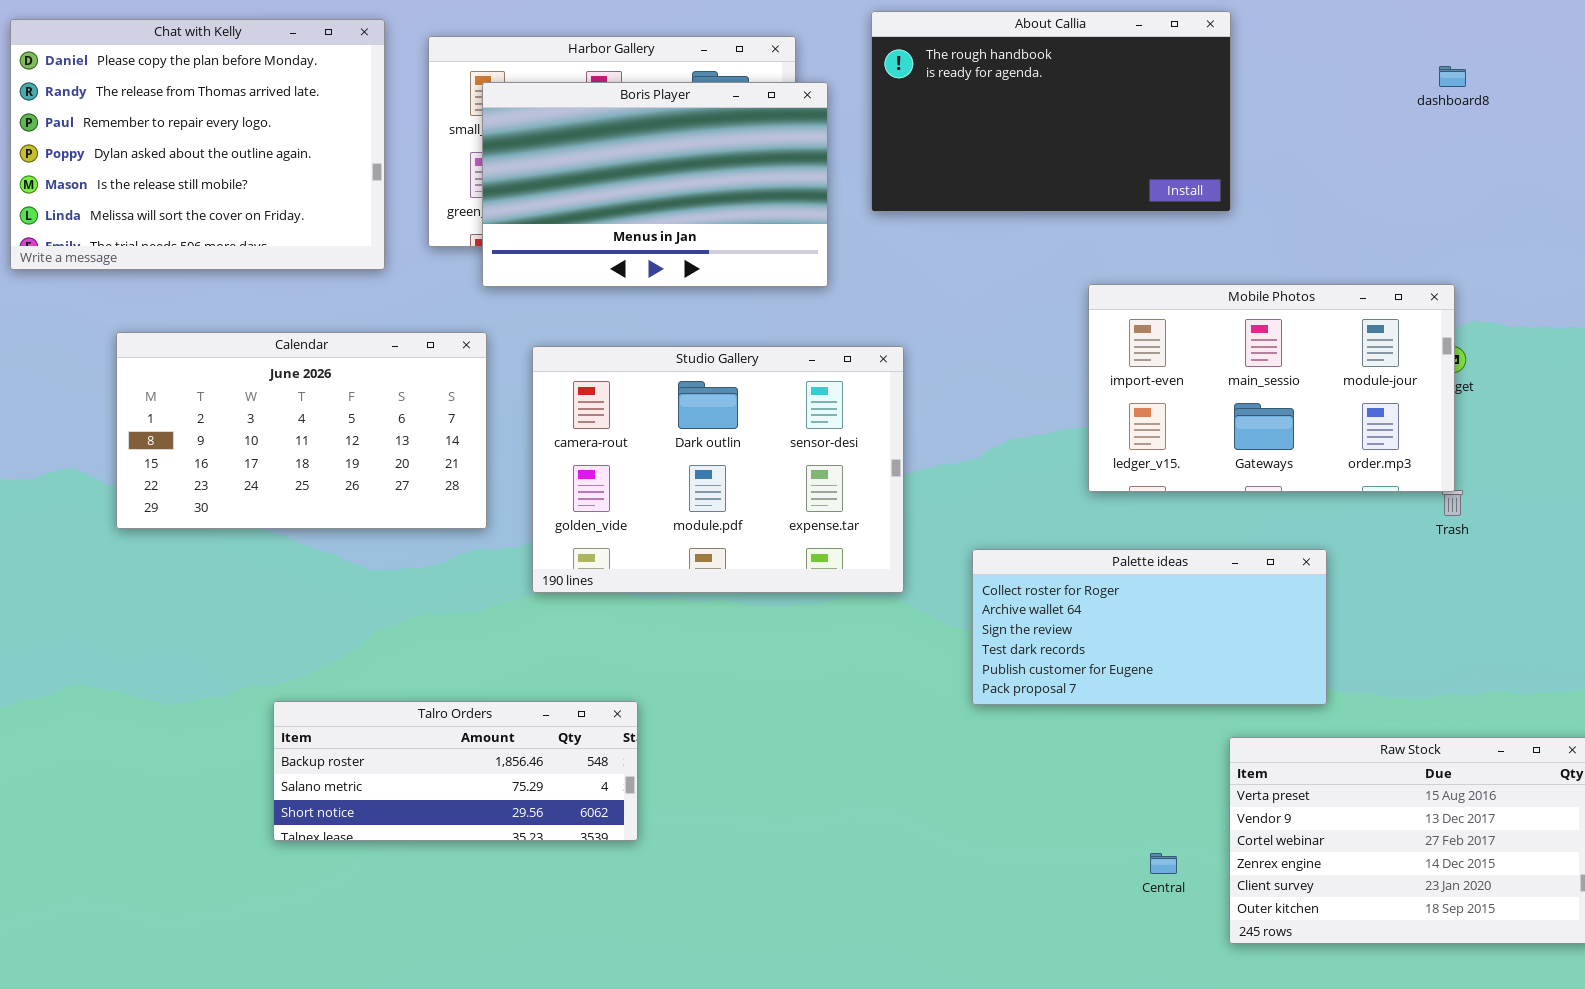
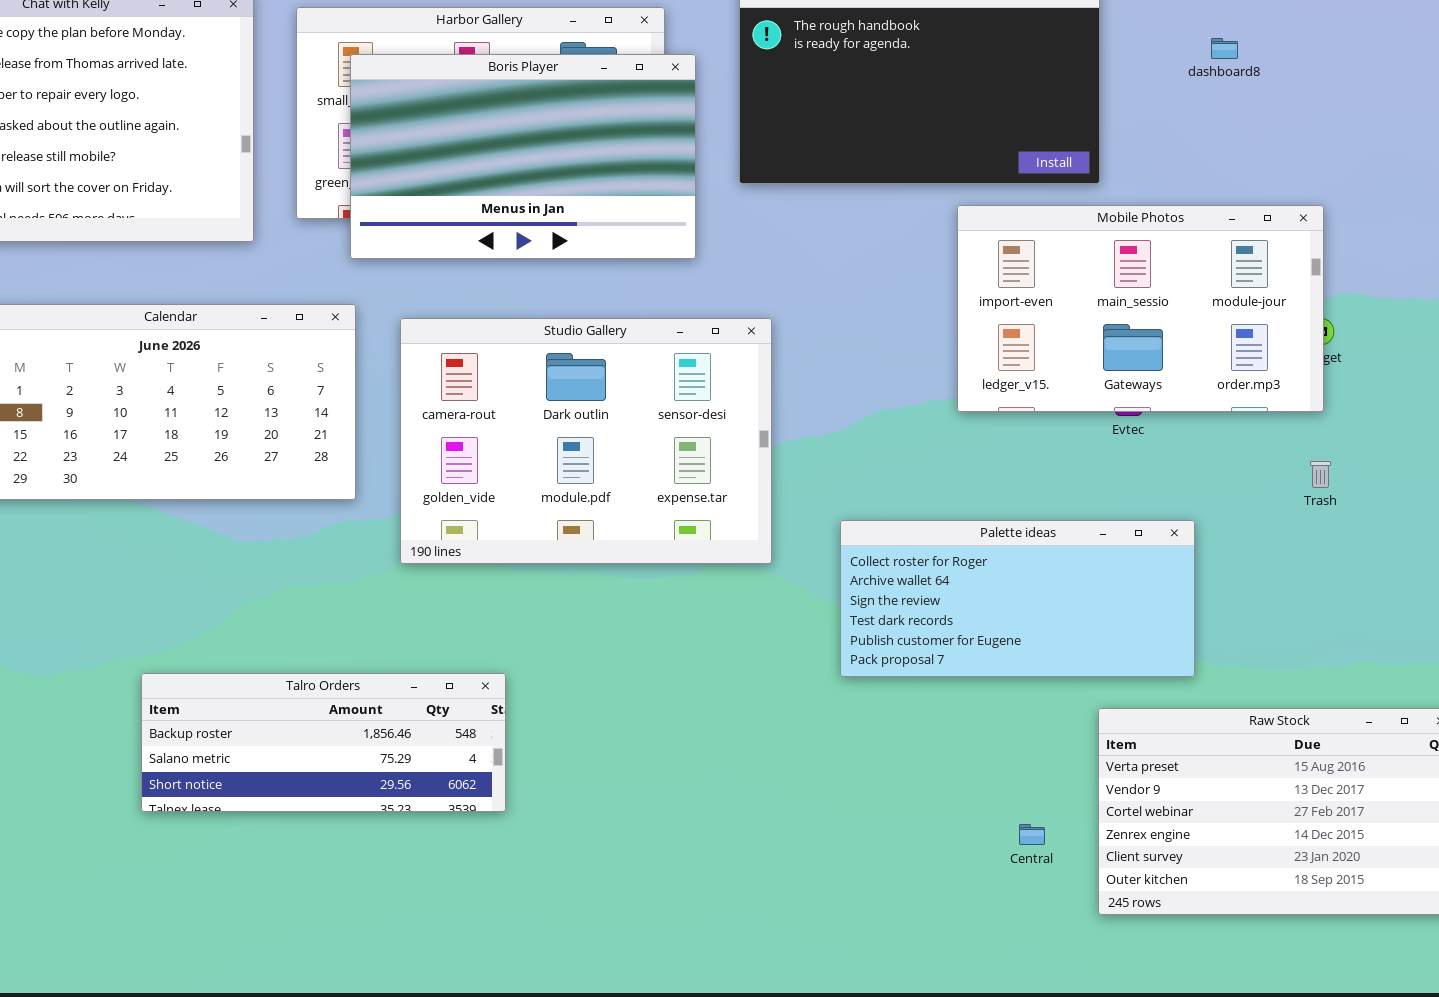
dashboard8: [1439,66,1466,87] -> [1211,38,1238,59], moved
Mobile Photos: [1088,284,1455,492] -> [957,205,1324,412], moved

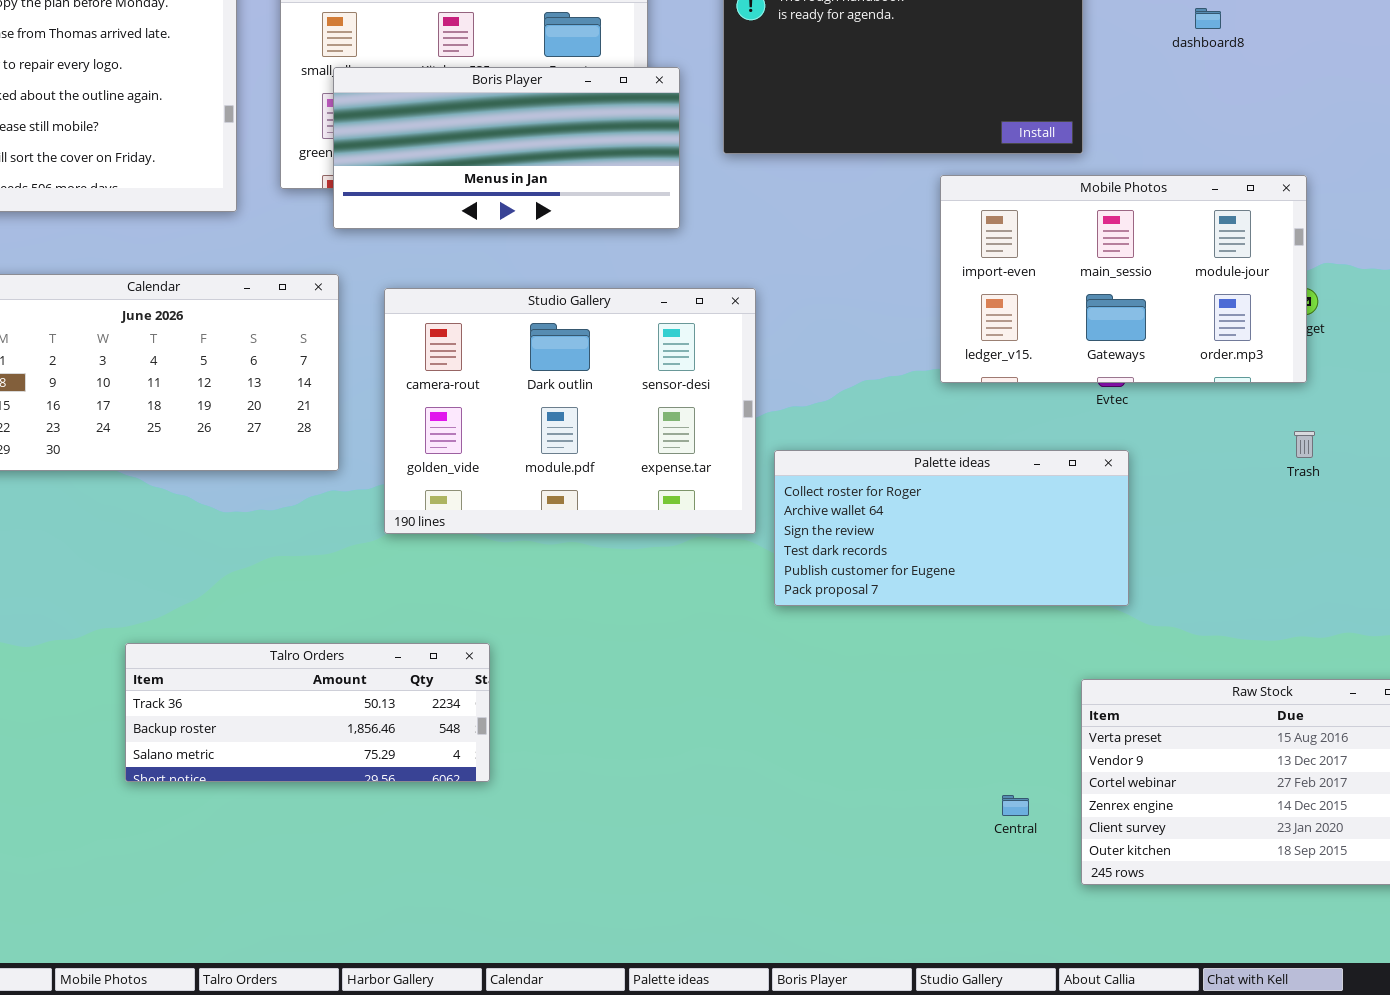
Boris Player: [350,54,696,259] -> [333,67,680,229], resized
Palette ideas: [840,520,1195,677] -> [774,450,1129,606], moved
Talro Orders: [141,673,506,812] -> [125,643,490,782], scrolled up 1 row

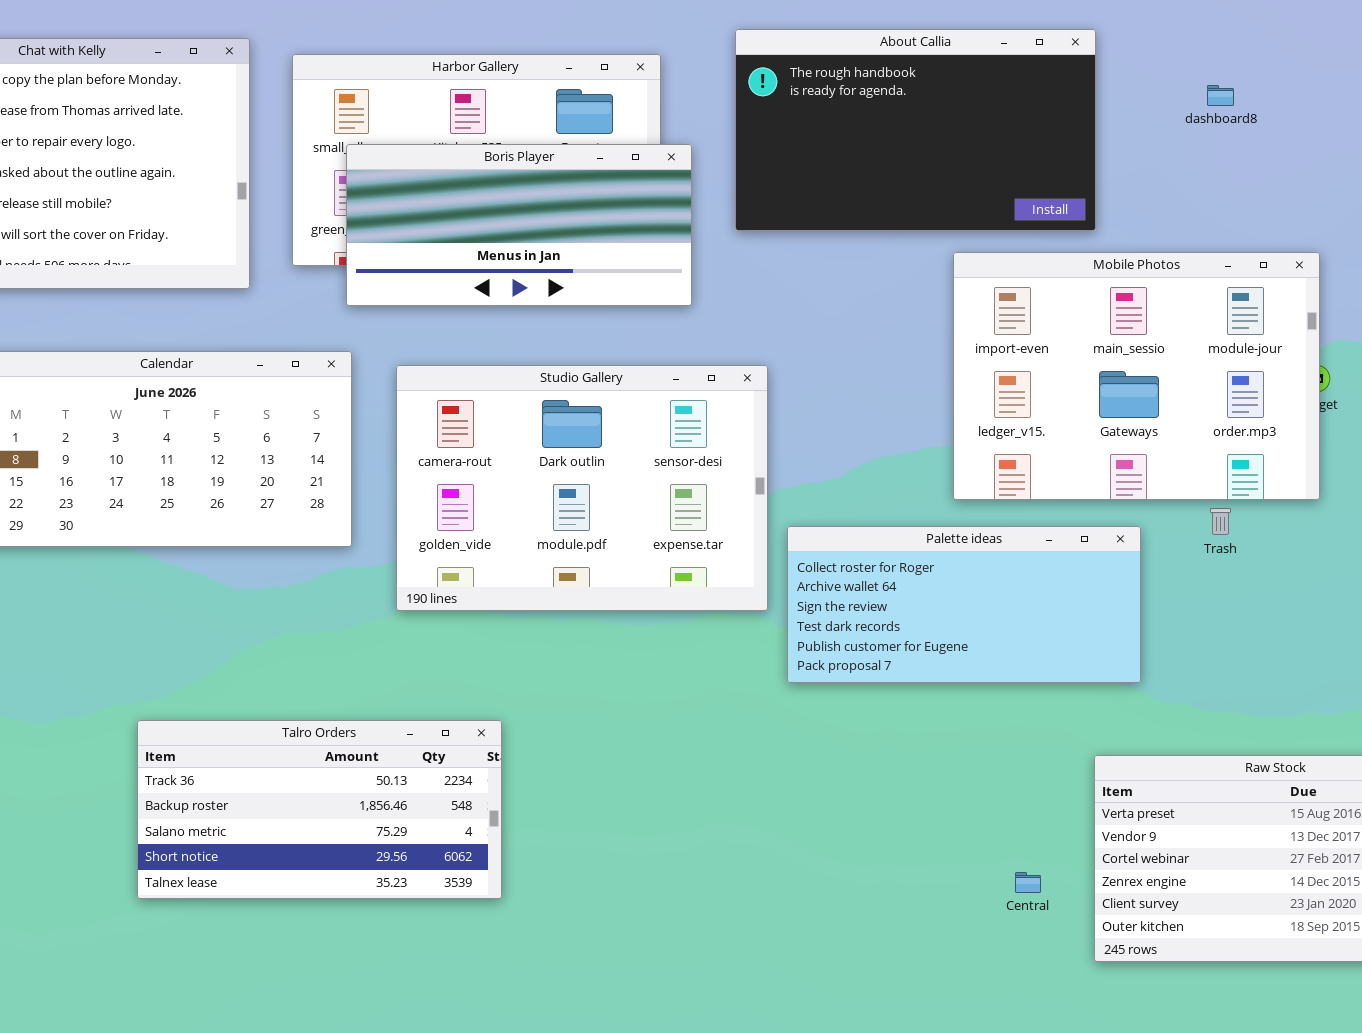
Mobile Photos: [940,175,1307,383] -> [953,252,1320,500], resized
Trash: [1294,431,1315,458] -> [1210,508,1231,535], moved
Talro Orders: [125,643,490,782] -> [137,720,502,899], resized

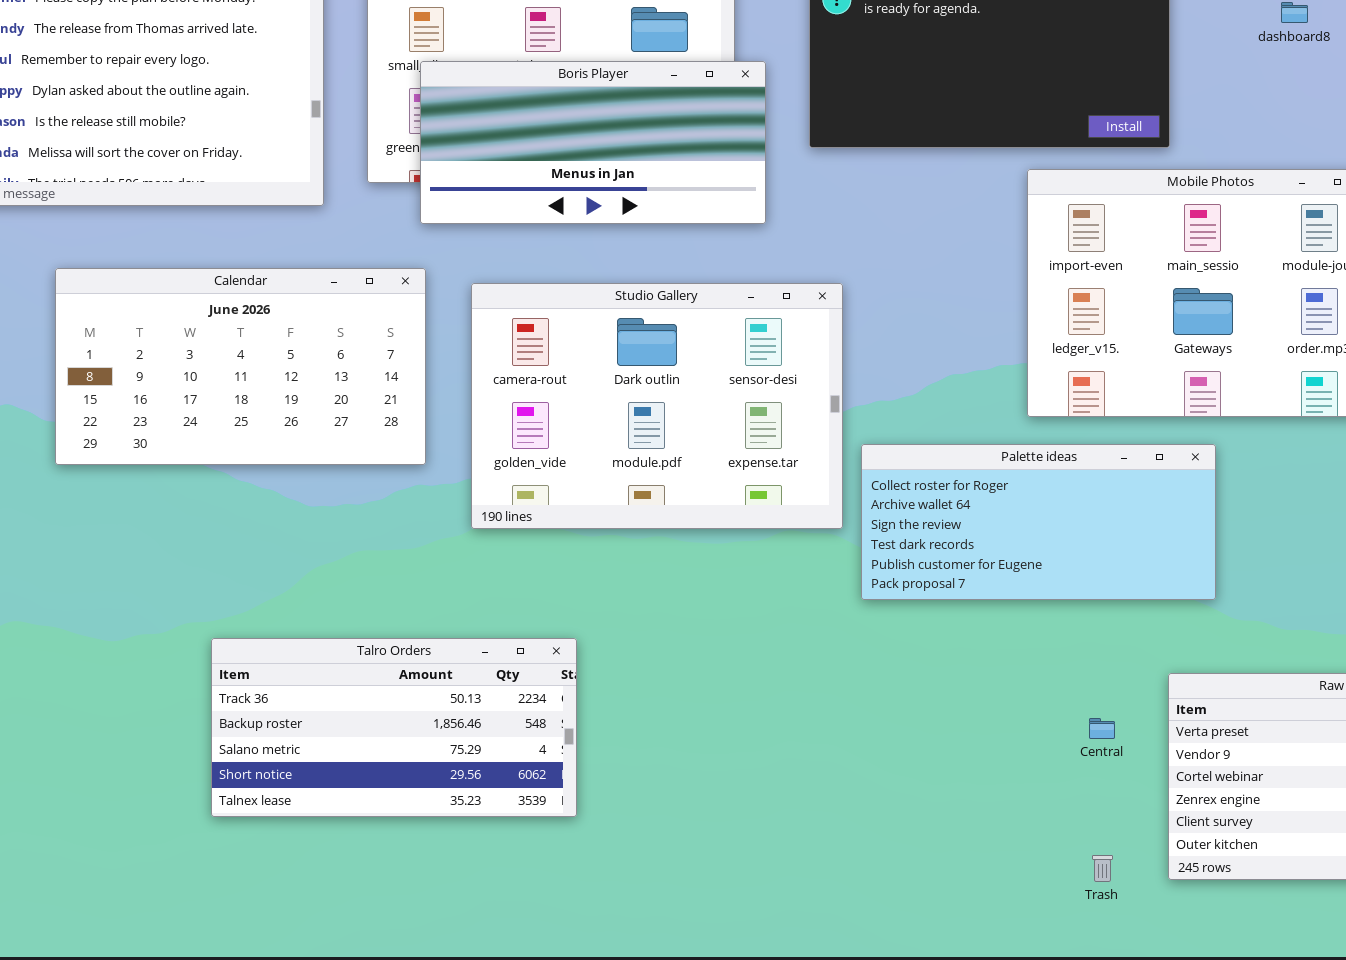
Trash: [1210,508,1231,535] -> [1092,855,1113,882], moved
Central: [1015,872,1041,893] -> [1089,718,1115,739], moved

